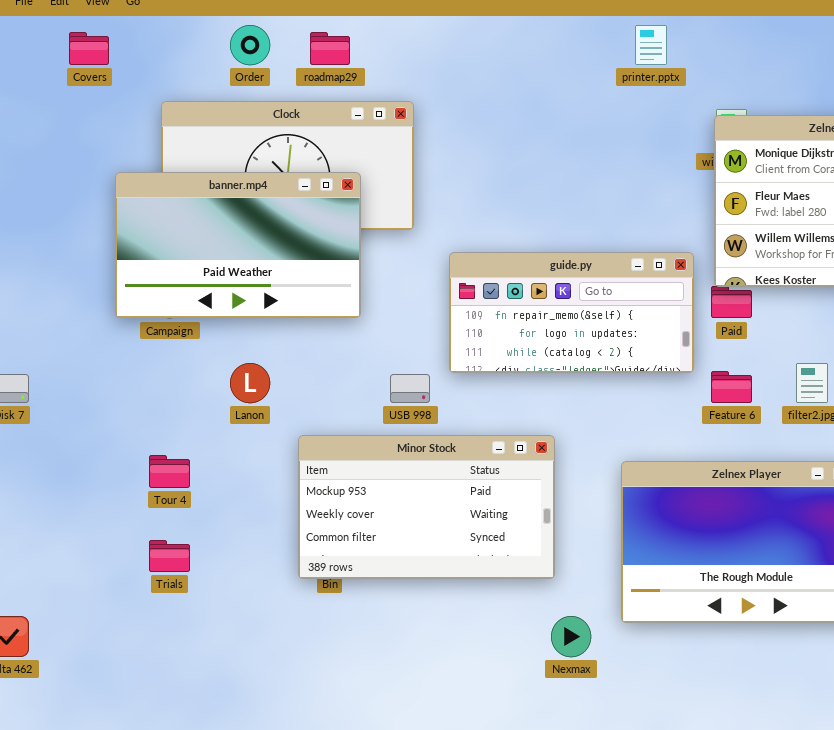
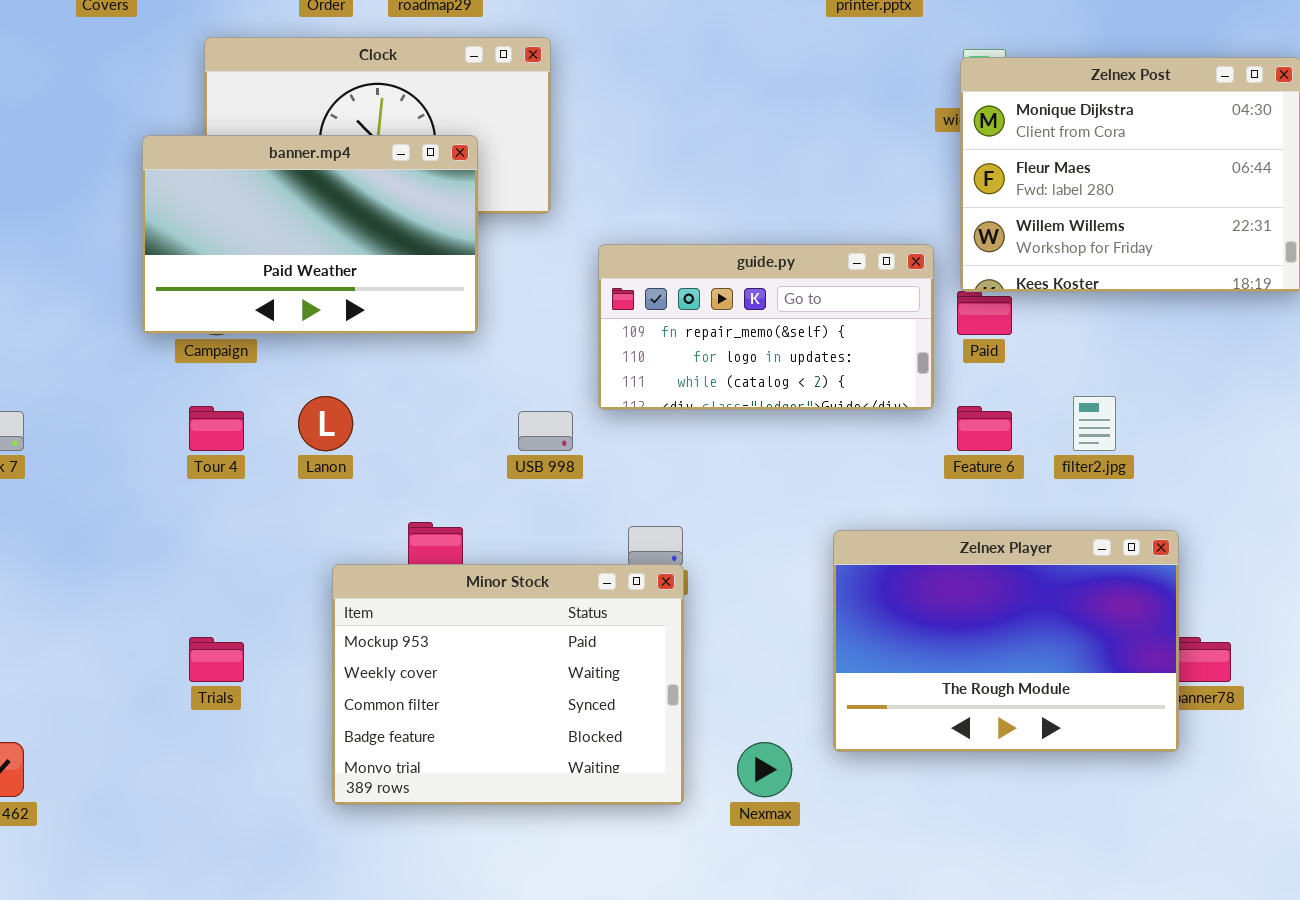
Minor Stock: [298,435,555,579] -> [332,564,684,805], moved, resized
Tour 4: [149,455,190,488] -> [189,406,244,451], moved

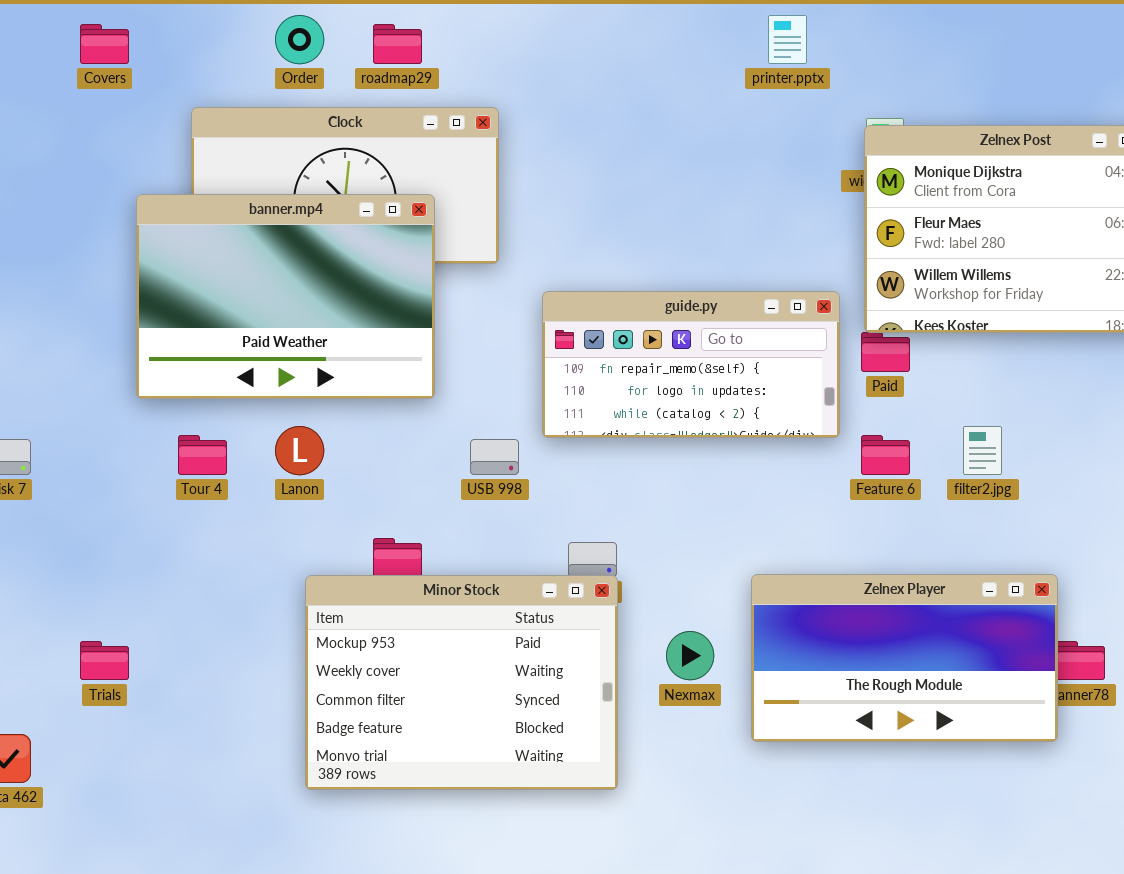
banner.mp4: [142,135,478,334] -> [136,194,435,399], resized
Zelnex Player: [833,530,1179,752] -> [751,574,1058,742], resized
Trials: [189,637,244,682] -> [80,641,129,680], moved
Nexmax: [737,742,792,797] -> [666,631,714,680], moved

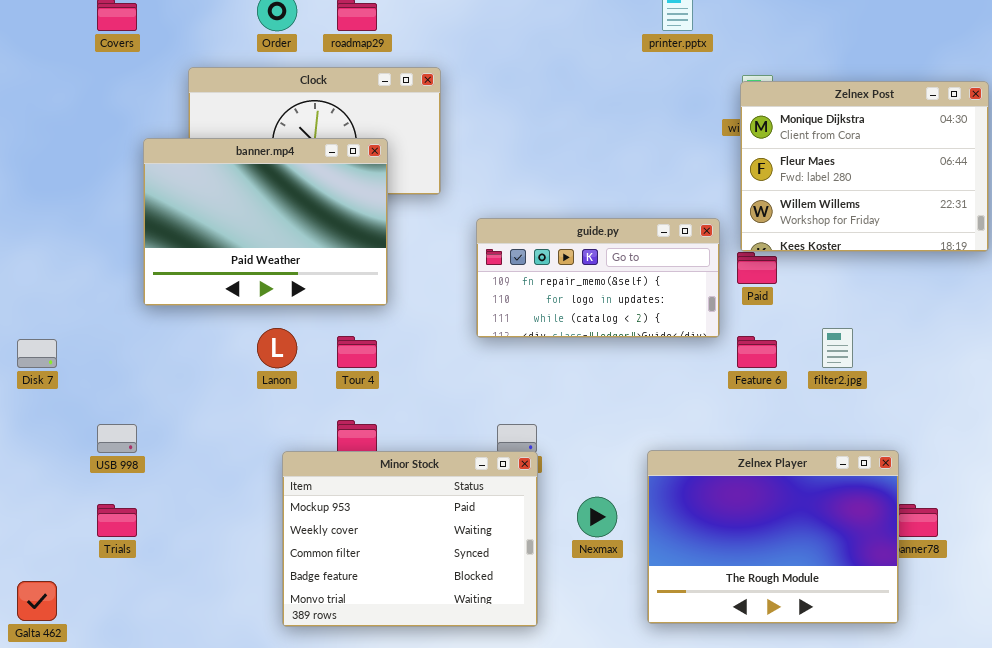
Tour 4: [178,435,227,475] -> [337,336,377,368], moved
USB 998: [470,439,519,475] -> [97,424,137,453], moved
Zelnex Player: [751,574,1058,742] -> [647,450,899,624], resized

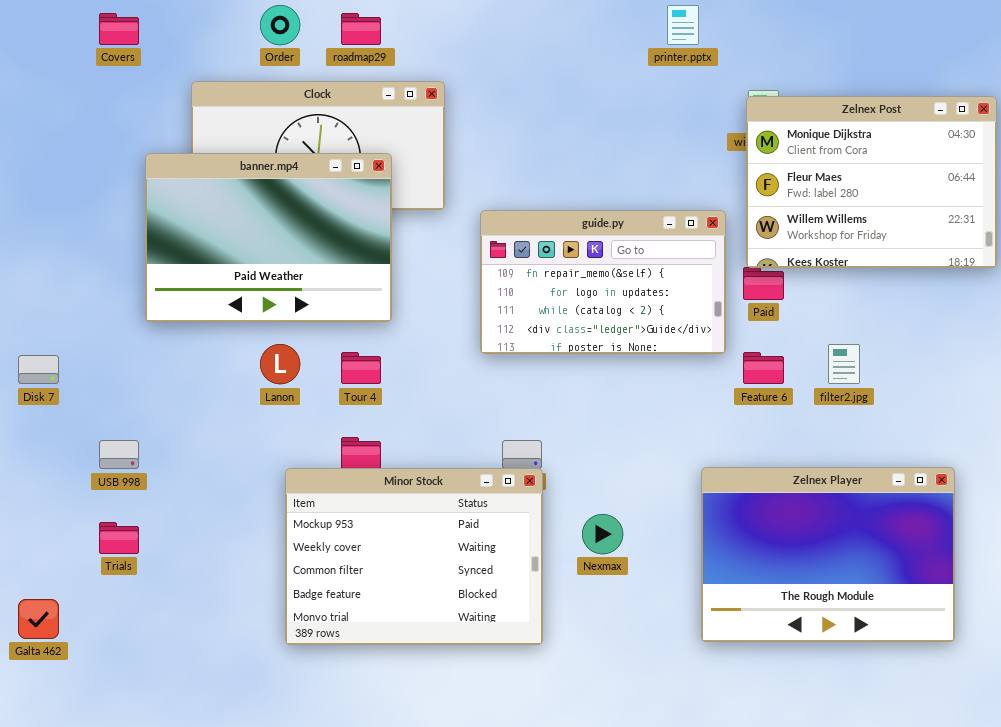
guide.py: [476,218,720,338] -> [480,210,726,354], resized
Zelnex Player: [647,450,899,624] -> [701,467,955,642], moved

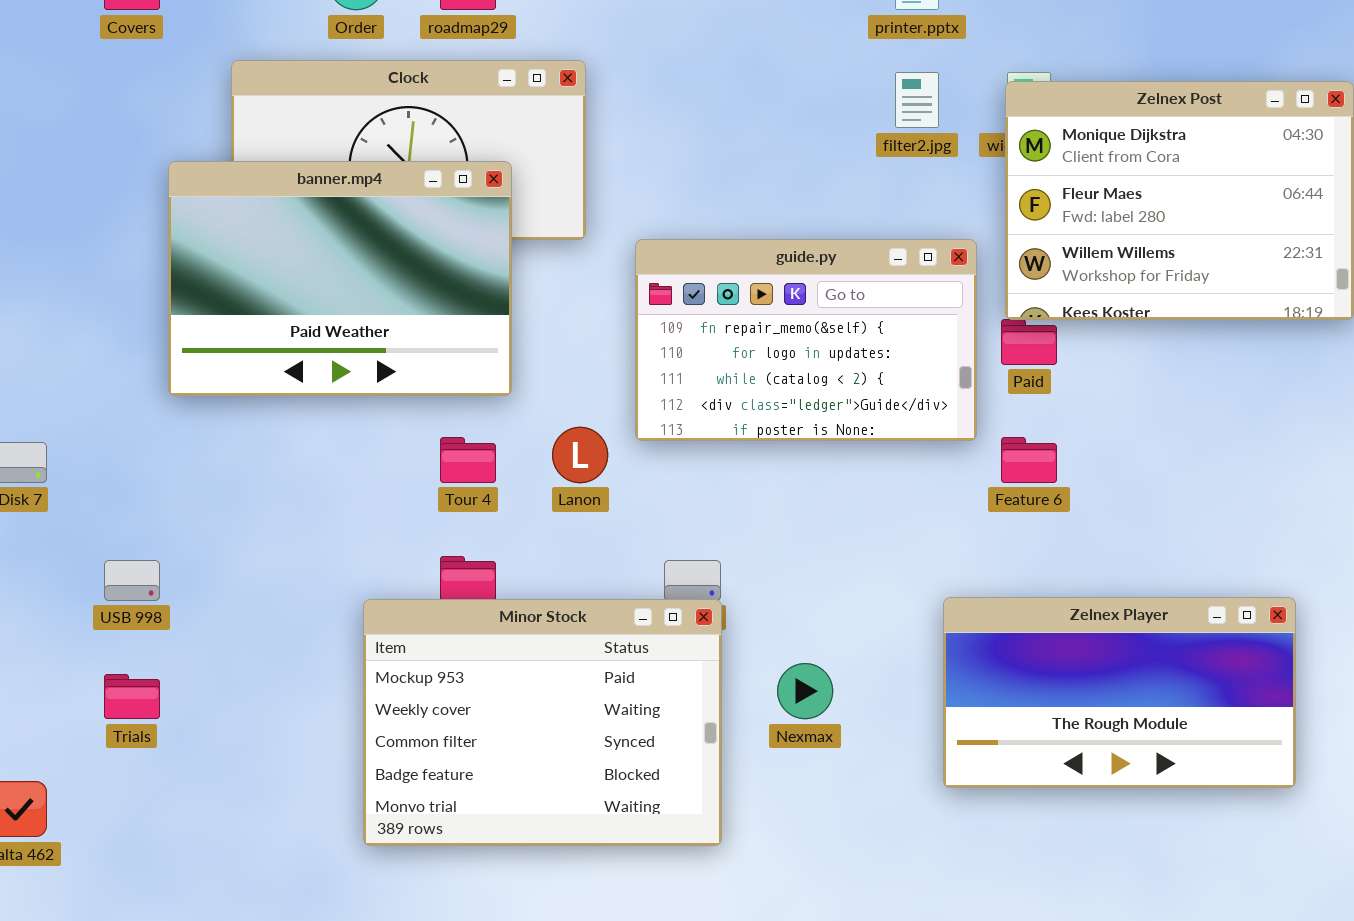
Lanon: [260,344,300,384] -> [552,427,608,483], moved
filter2.jpg: [828,344,860,384] -> [895,72,939,128], moved
Zelnex Player: [701,467,955,642] -> [943,597,1296,788], resized

